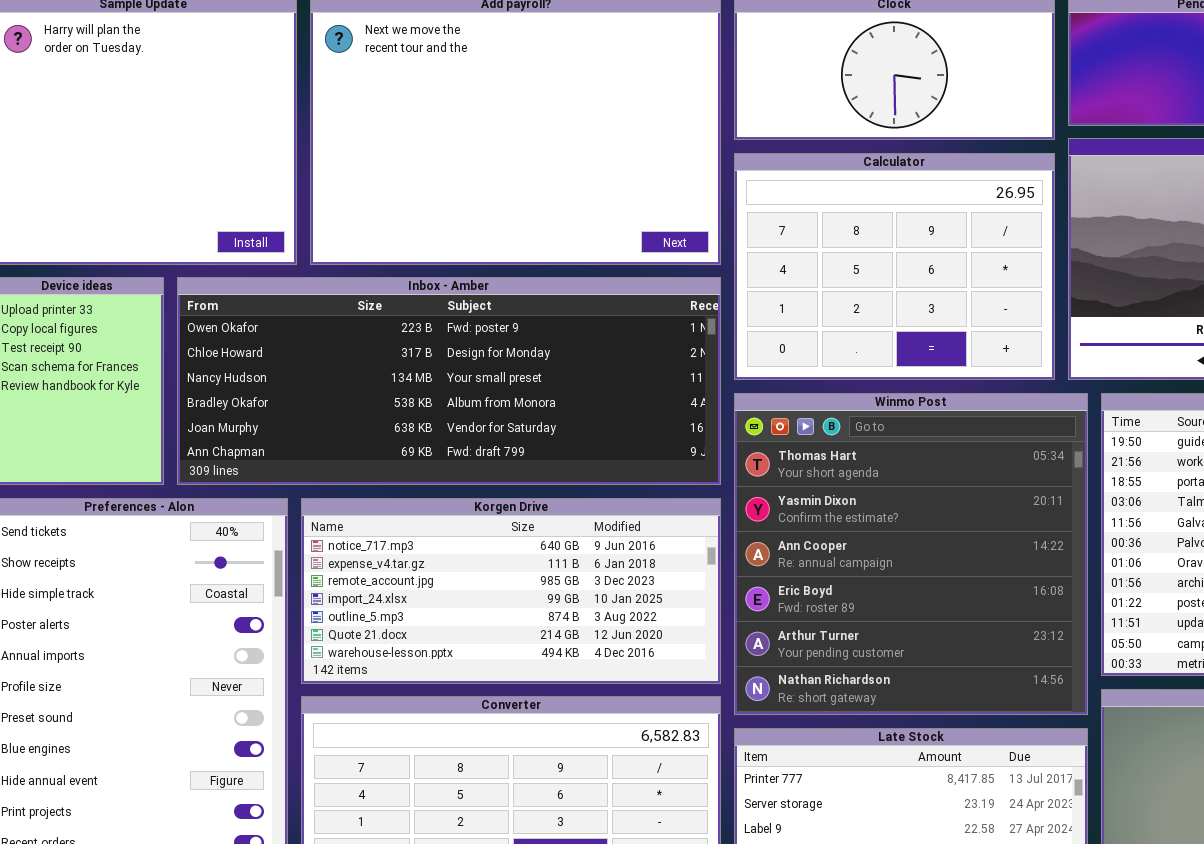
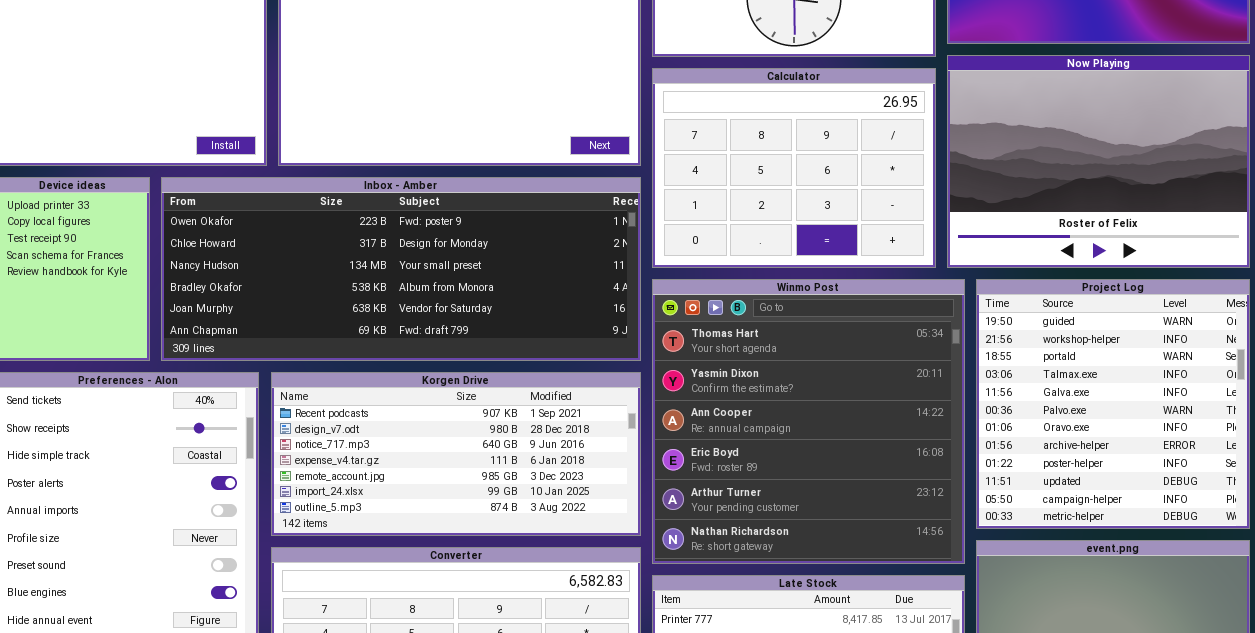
Korgen Drive: [301,498,721,684] -> [271,372,641,536], scrolled up 2 rows

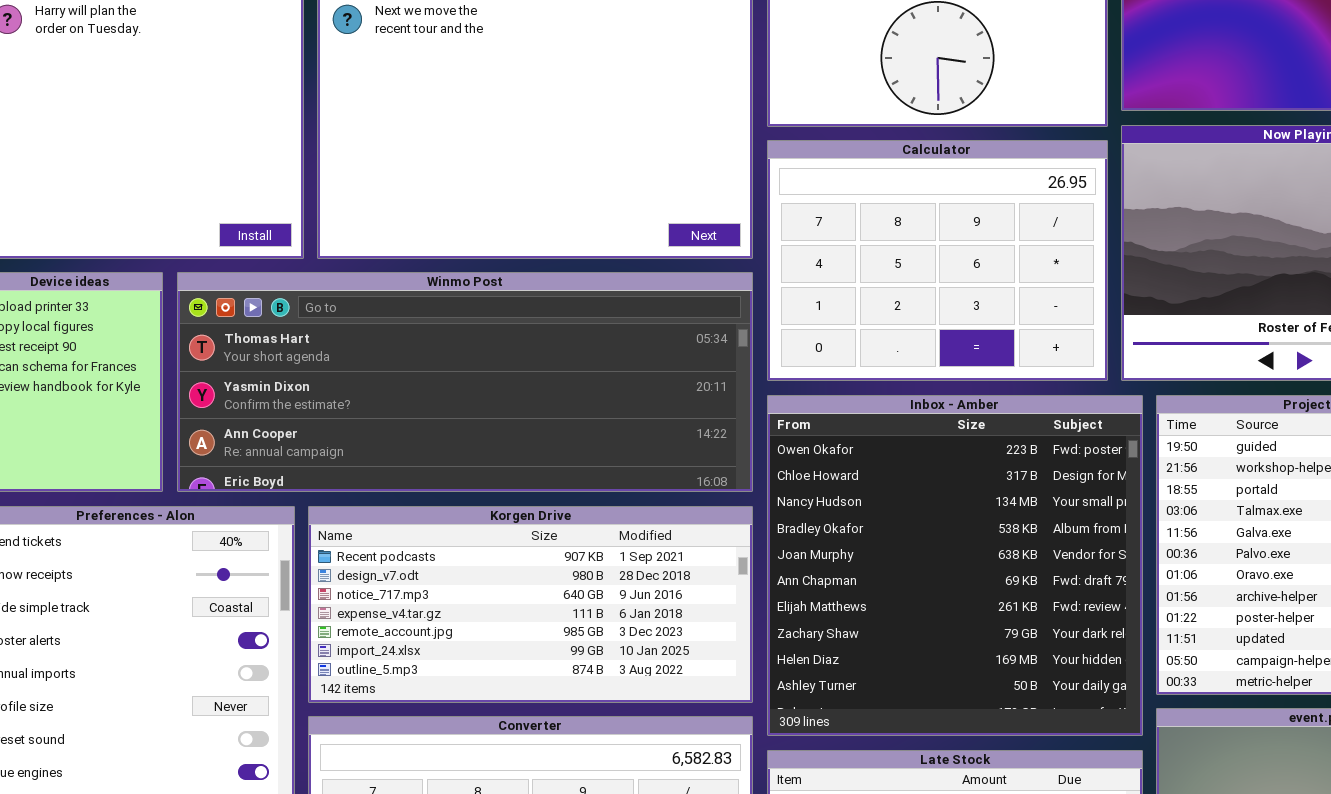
Inbox - Amber: [161,177,641,361] -> [767,395,1143,736], moved, resized
Winmo Post: [652,279,965,564] -> [177,272,753,492], moved, resized

